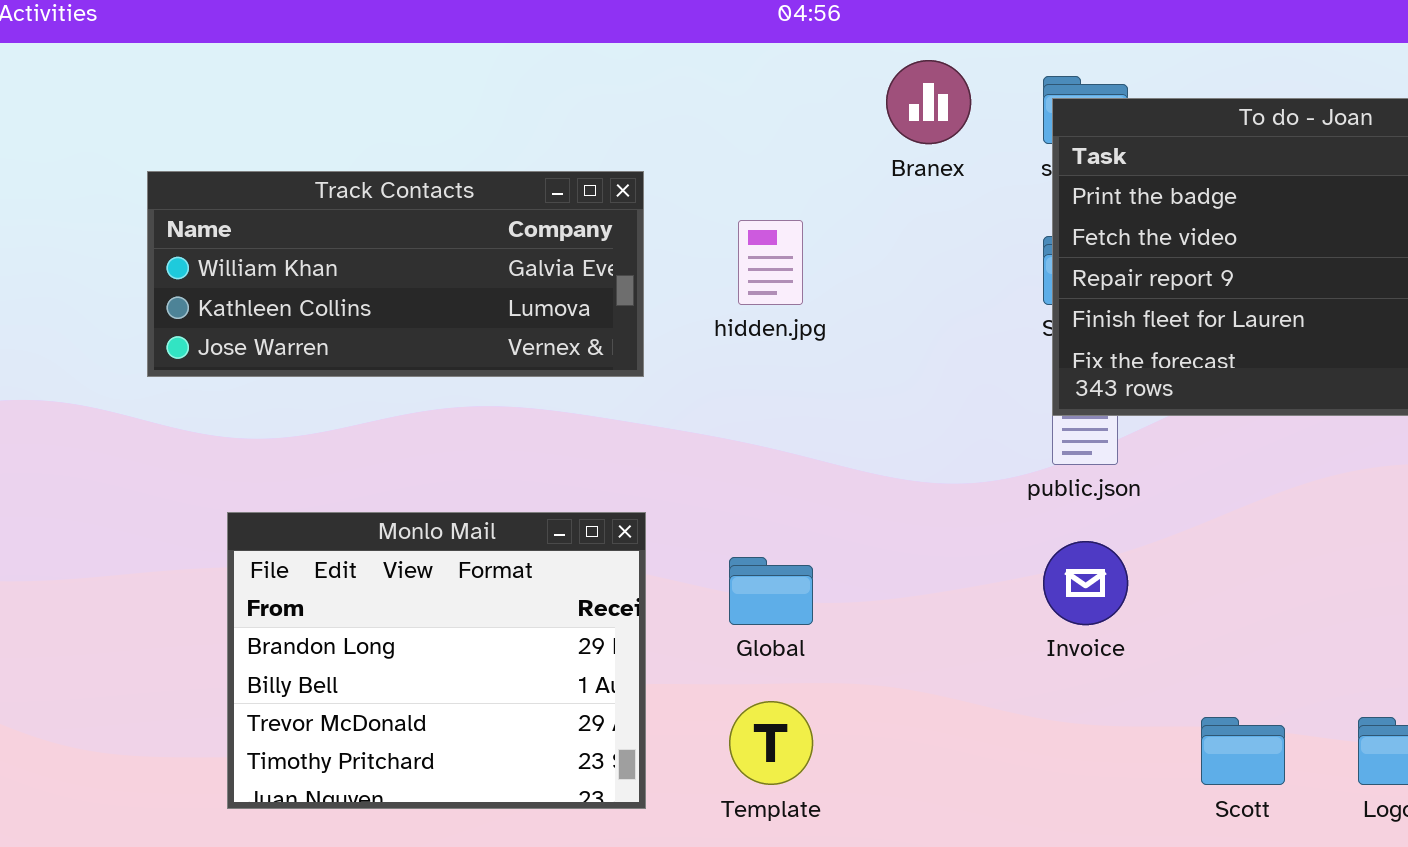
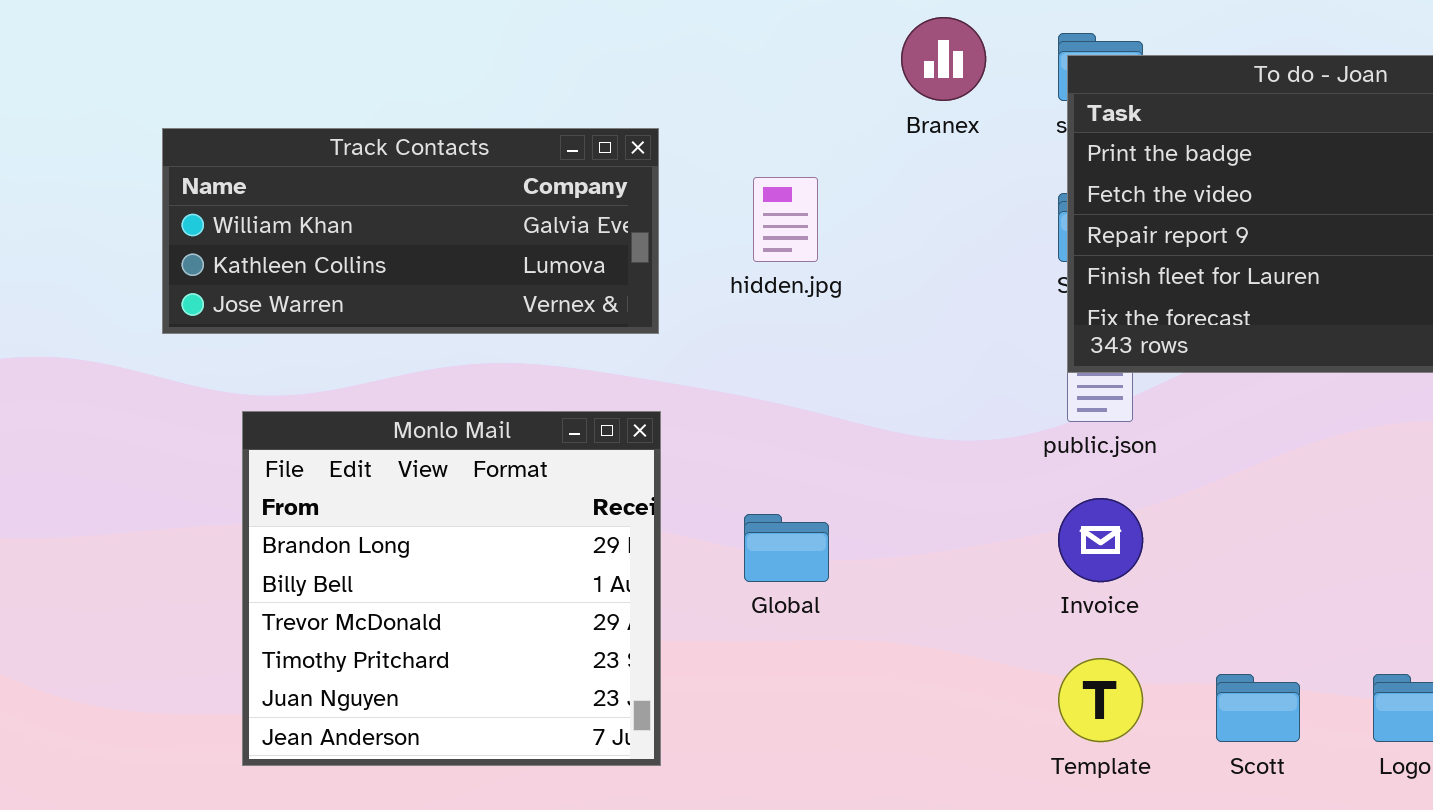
Monlo Mail: [227,512,646,809] -> [242,411,661,766], resized
Template: [729,701,813,785] -> [1058,658,1143,742], moved

